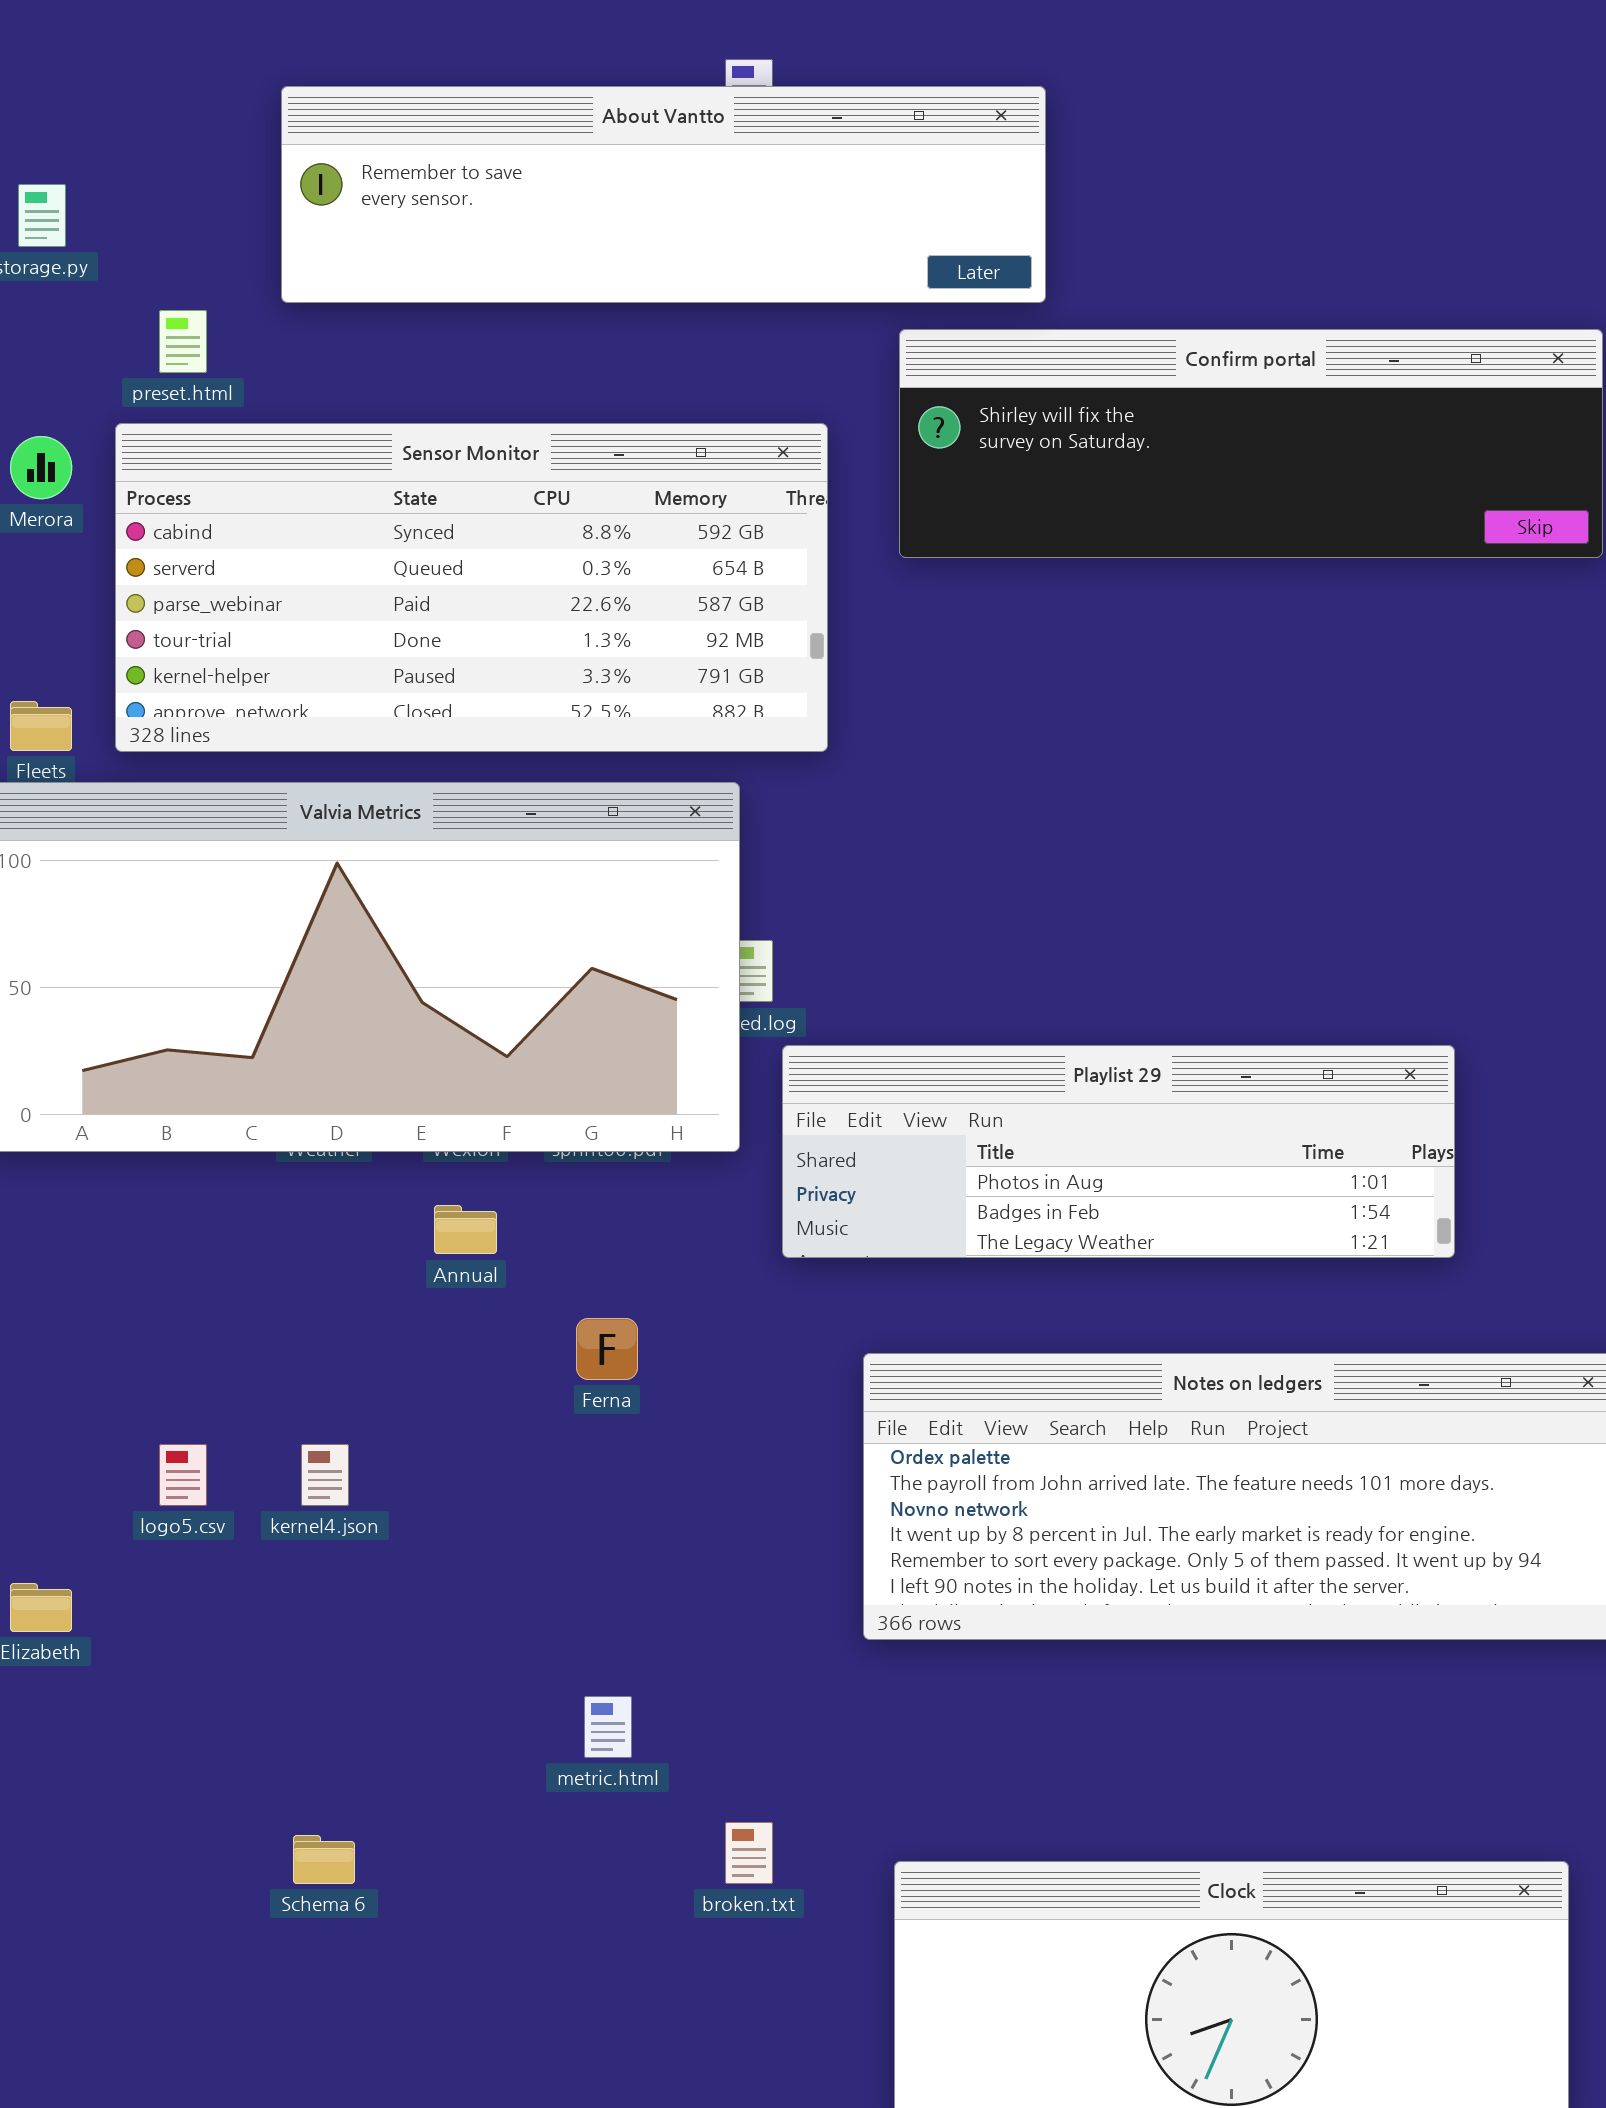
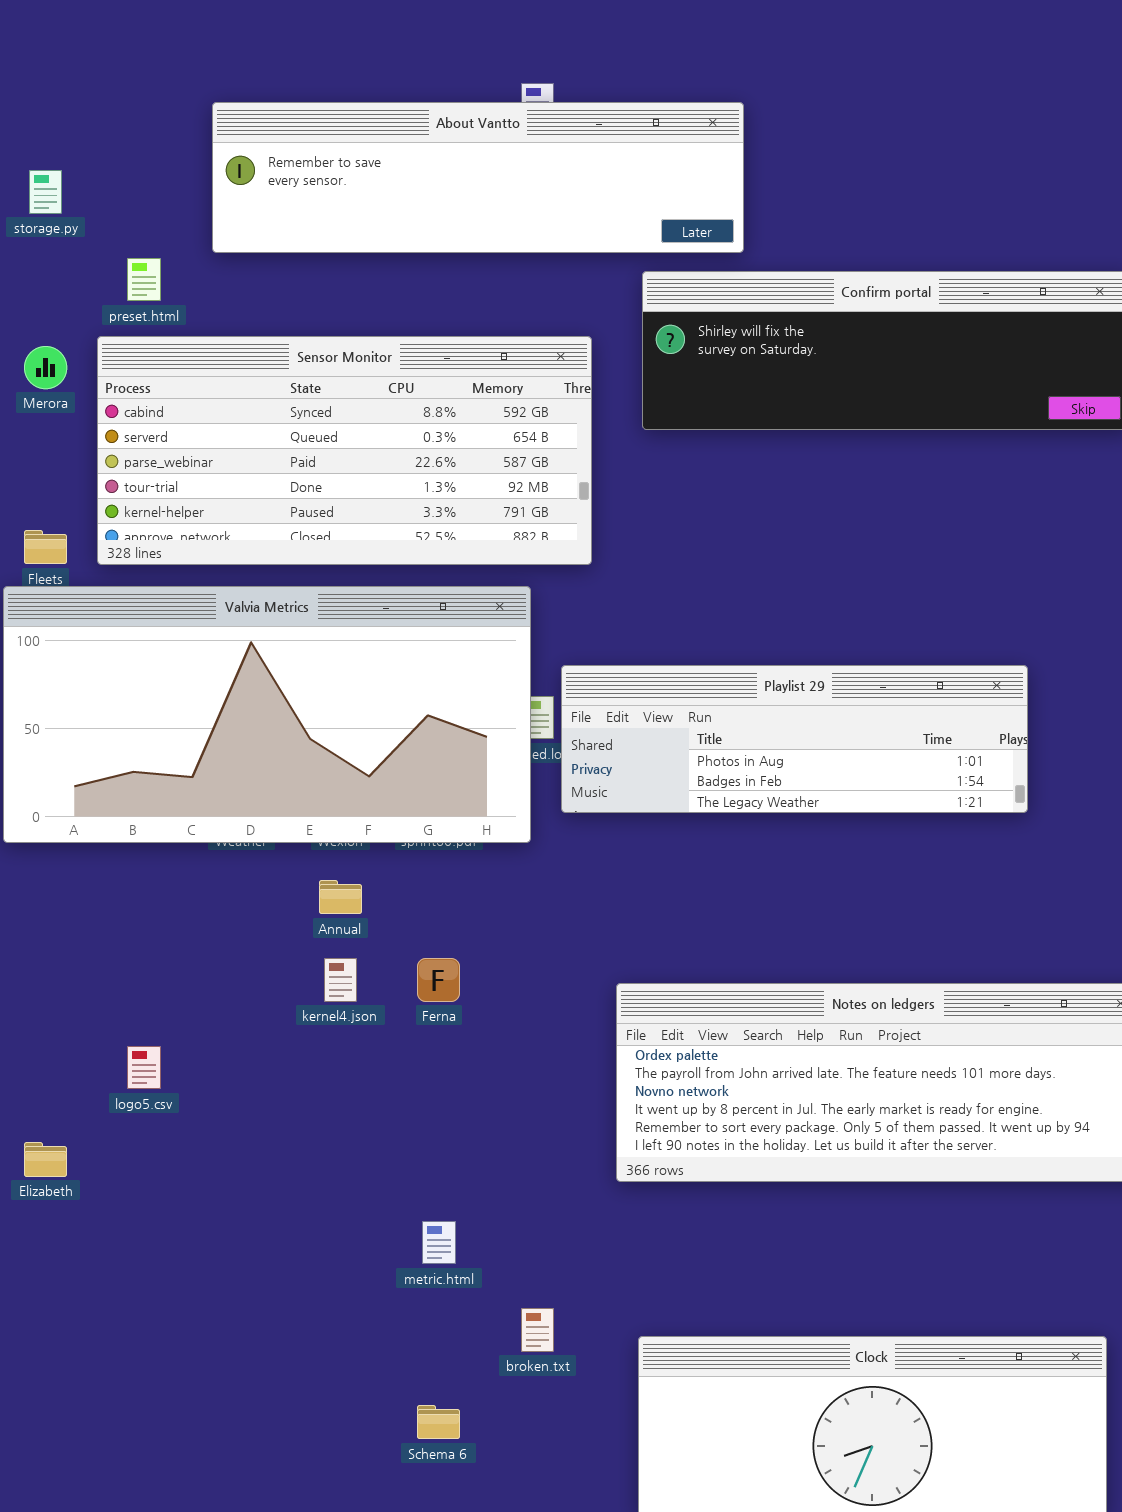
Playlist 29: [782,1045,1455,1258] -> [561,665,1028,813], moved
kernel4.json: [301,1444,349,1506] -> [324,958,357,1002], moved
Schema 6: [293,1835,355,1884] -> [417,1405,460,1439], moved

